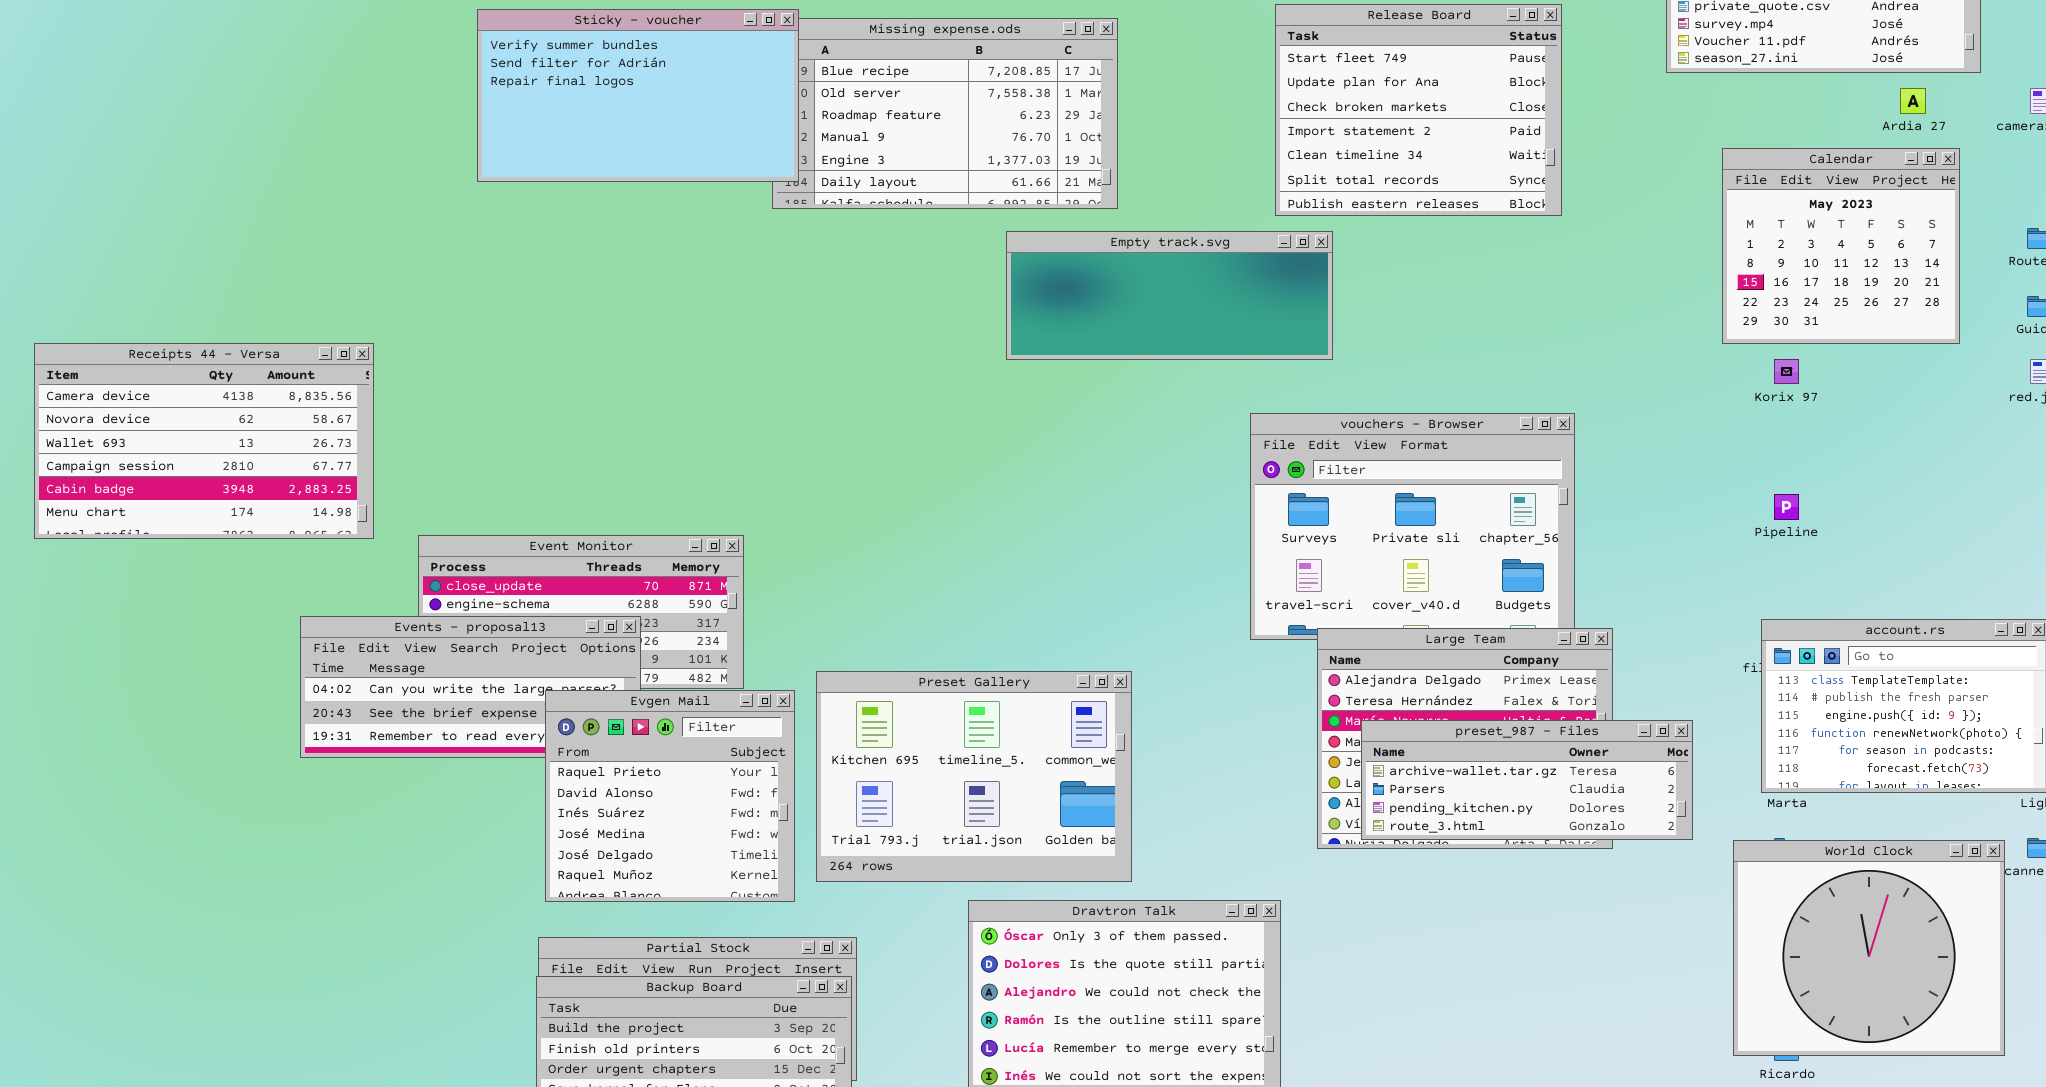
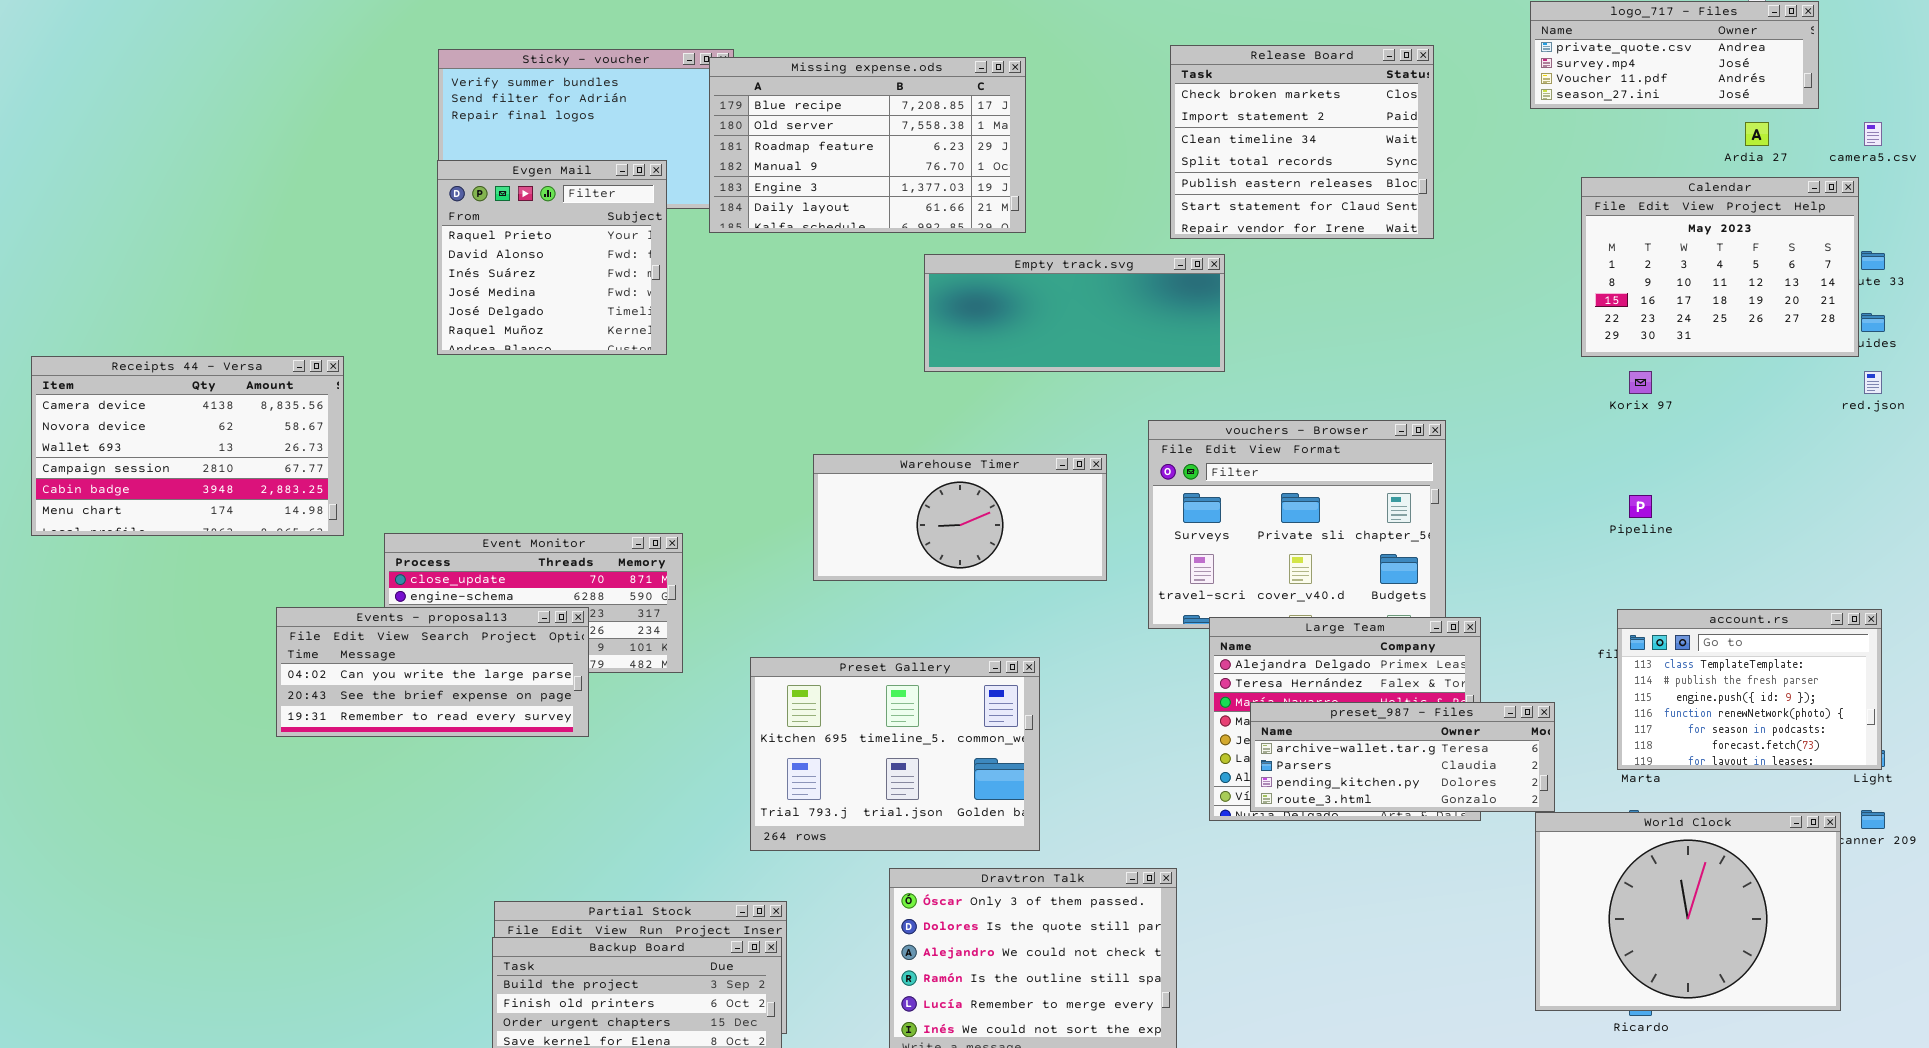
Release Board: [1275,4,1562,216] -> [1170,45,1434,239], scrolled down 2 rows
Missing expense.ods: [772,18,1118,209] -> [709,57,1026,233], raised
Calendar: [1722,148,1960,344] -> [1581,177,1859,357], resized
Warehouse Timer: none -> [813,454,1107,581], opened
Evgen Mail: [545,690,795,902] -> [437,160,667,355], moved
World Clock: [1733,840,2005,1056] -> [1535,812,1841,1011], resized

